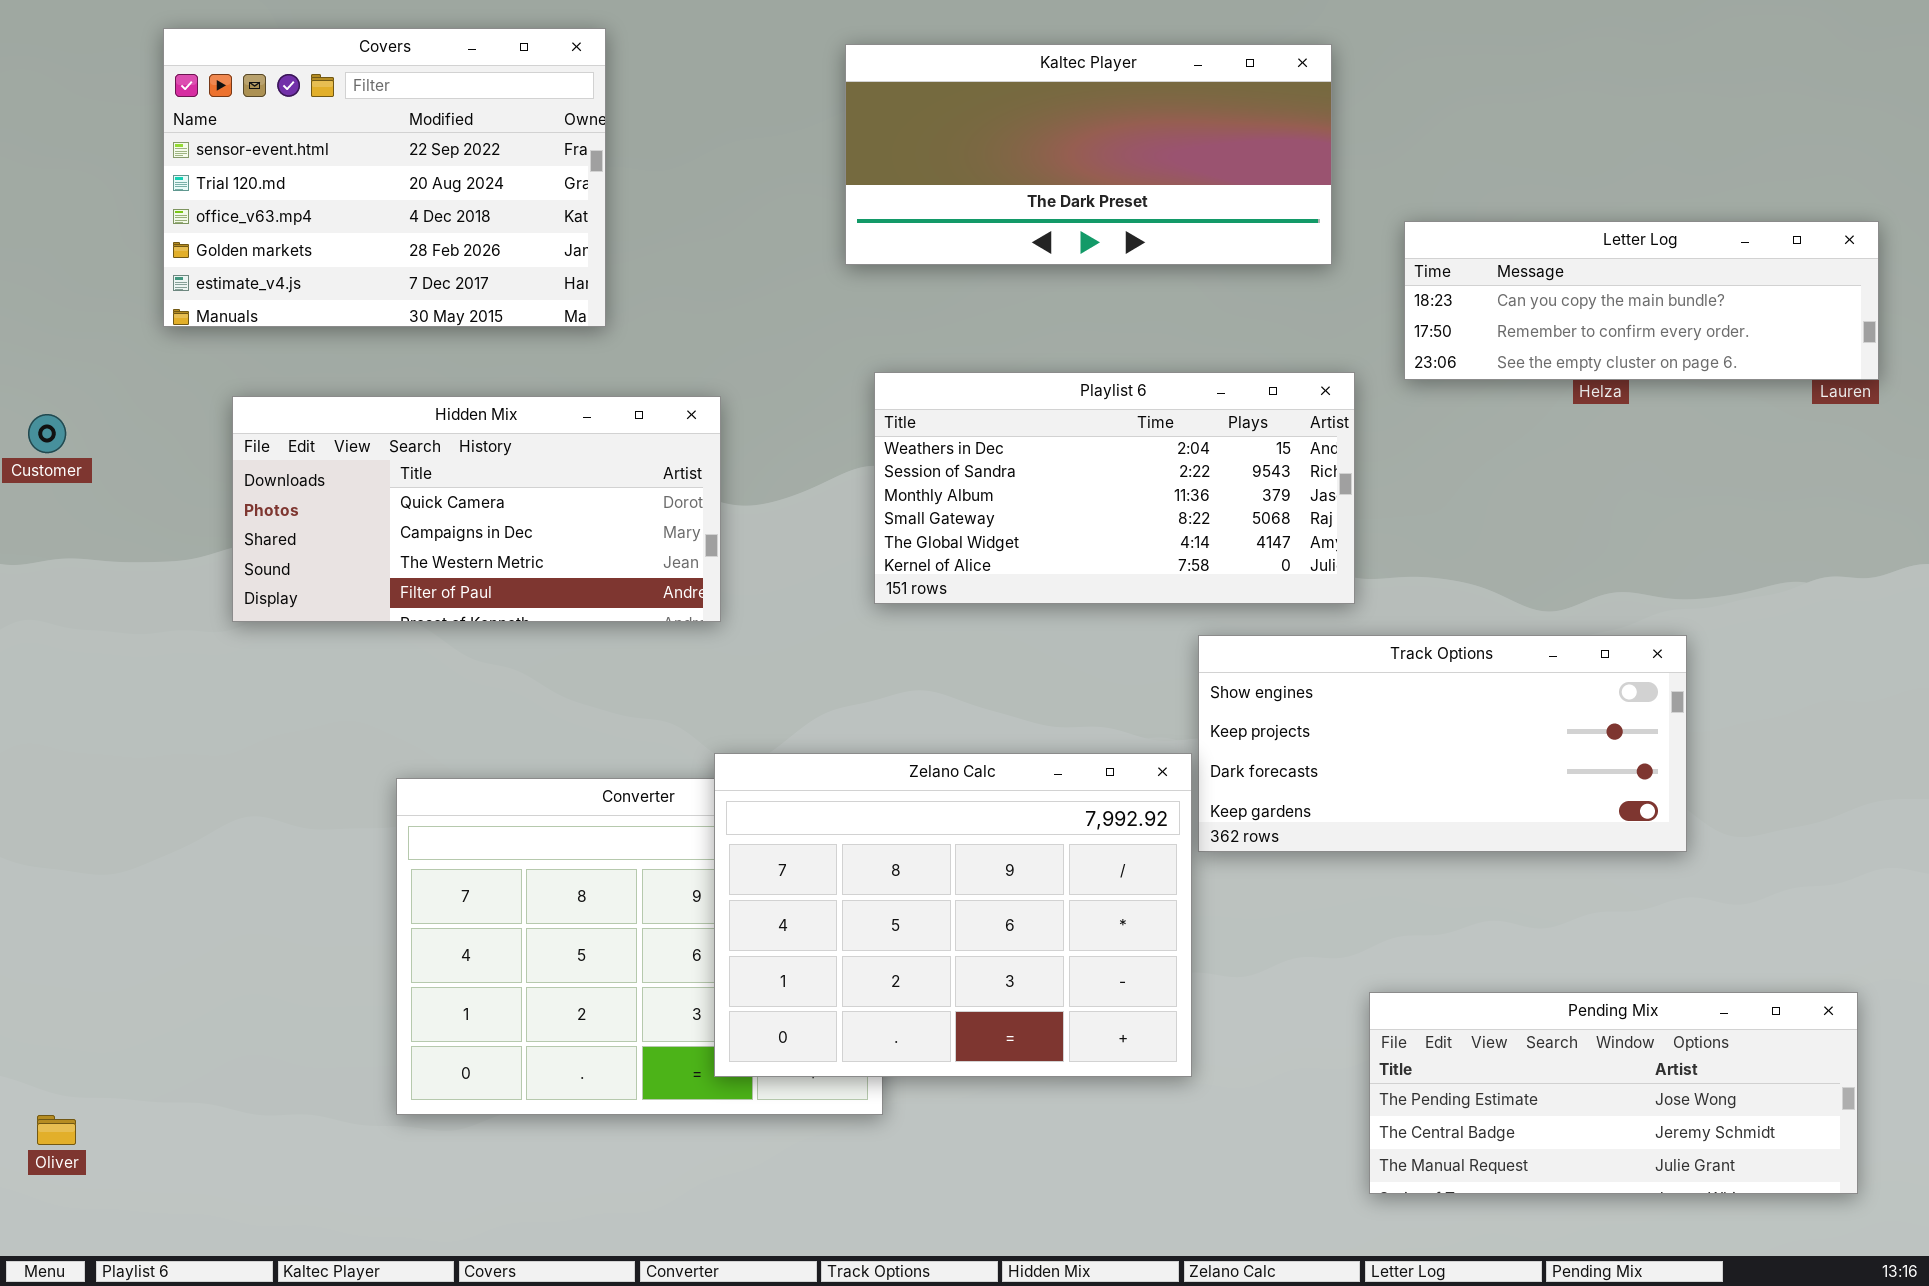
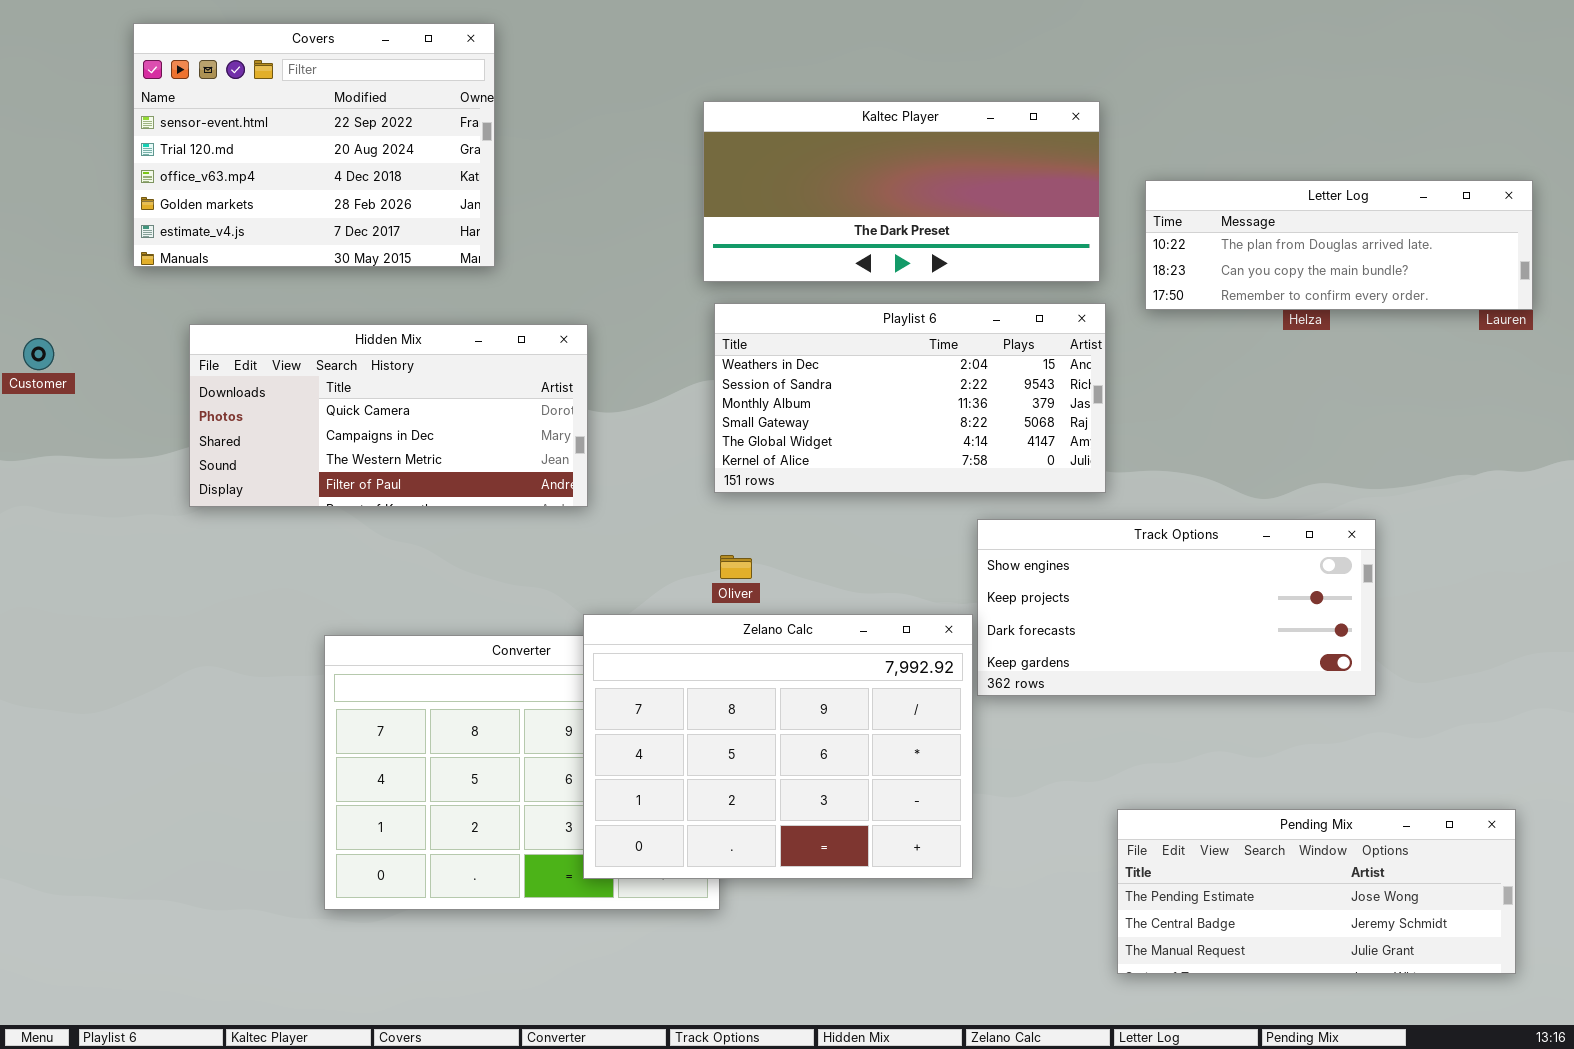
Kaltec Player: [845,44,1332,265] -> [703,101,1100,282], moved
Letter Log: [1404,221,1879,380] -> [1145,180,1533,310], scrolled up 1 row
Oliver: [37,1115,76,1145] -> [720,555,752,579], moved

